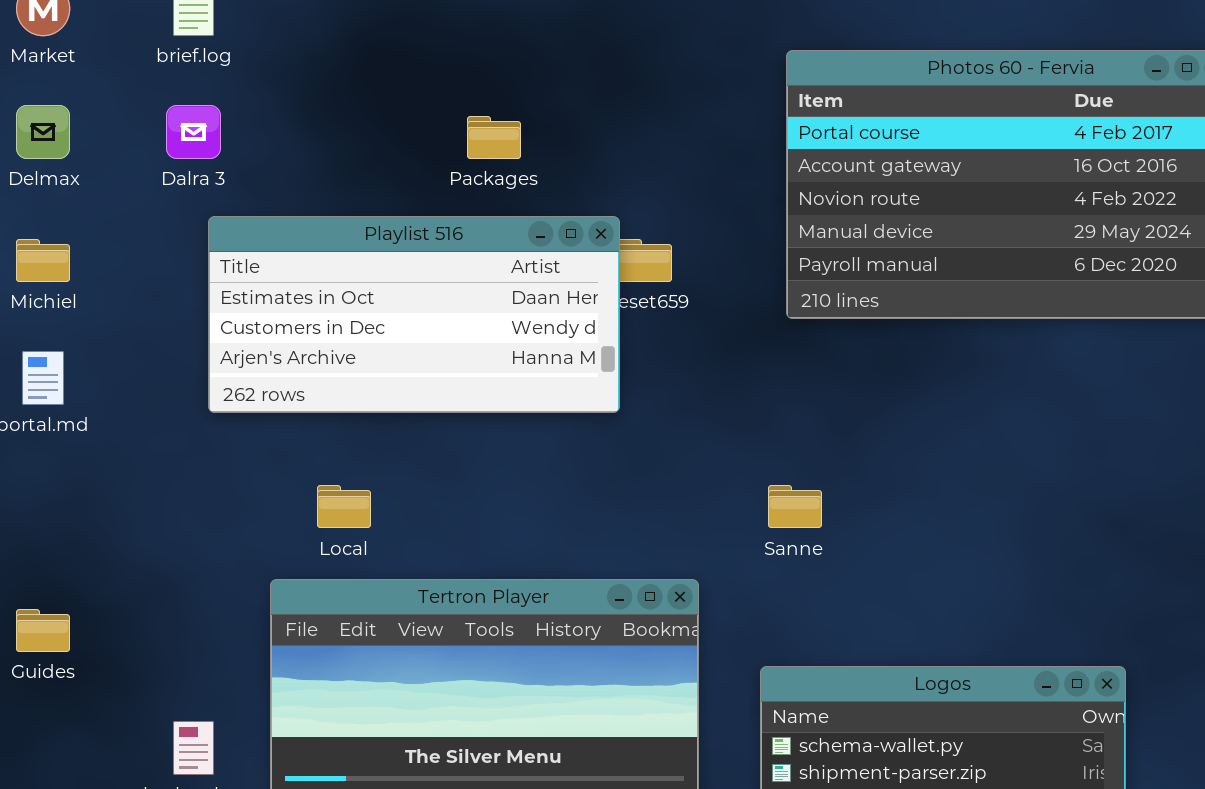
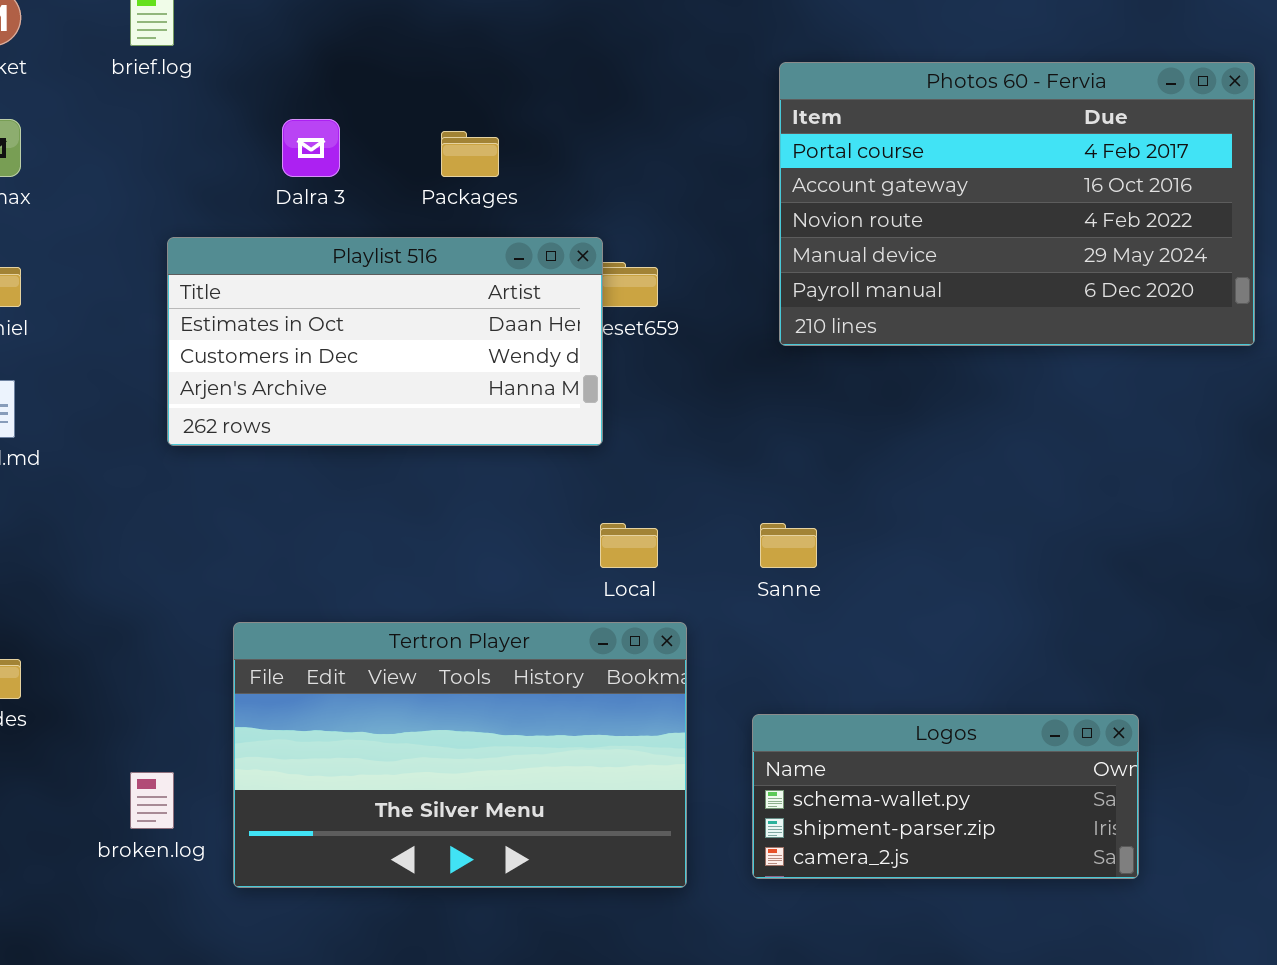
Dalra 3: [166,105,221,159] -> [282,119,340,177], moved
Local: [317,485,371,528] -> [600,523,658,568], moved

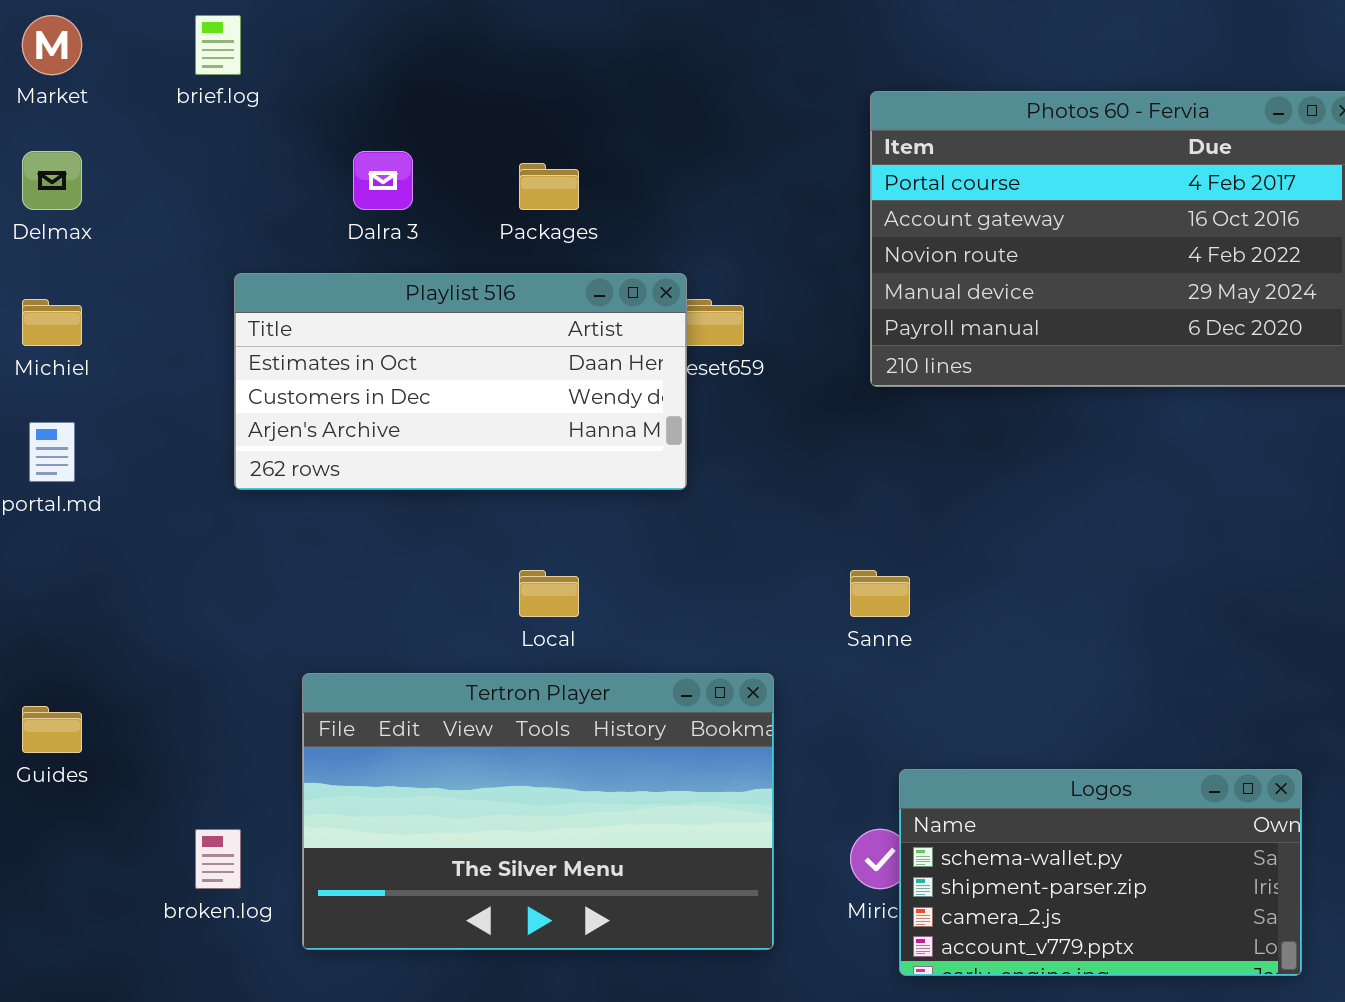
Local: [600,523,658,568] -> [519,570,579,617], moved
Logos: [752,714,1139,879] -> [899,769,1302,976], moved, resized

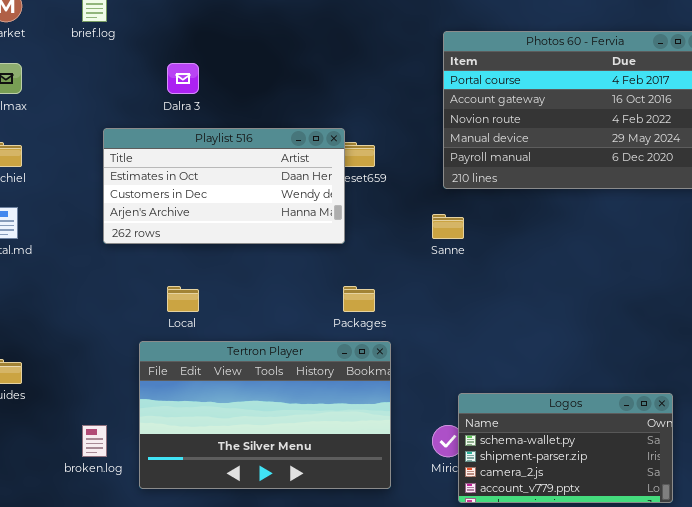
Packages: [519,163,579,210] -> [343,286,375,312], moved
Local: [519,570,579,617] -> [167,286,199,312], moved
Sanne: [850,570,910,617] -> [432,214,464,239], moved

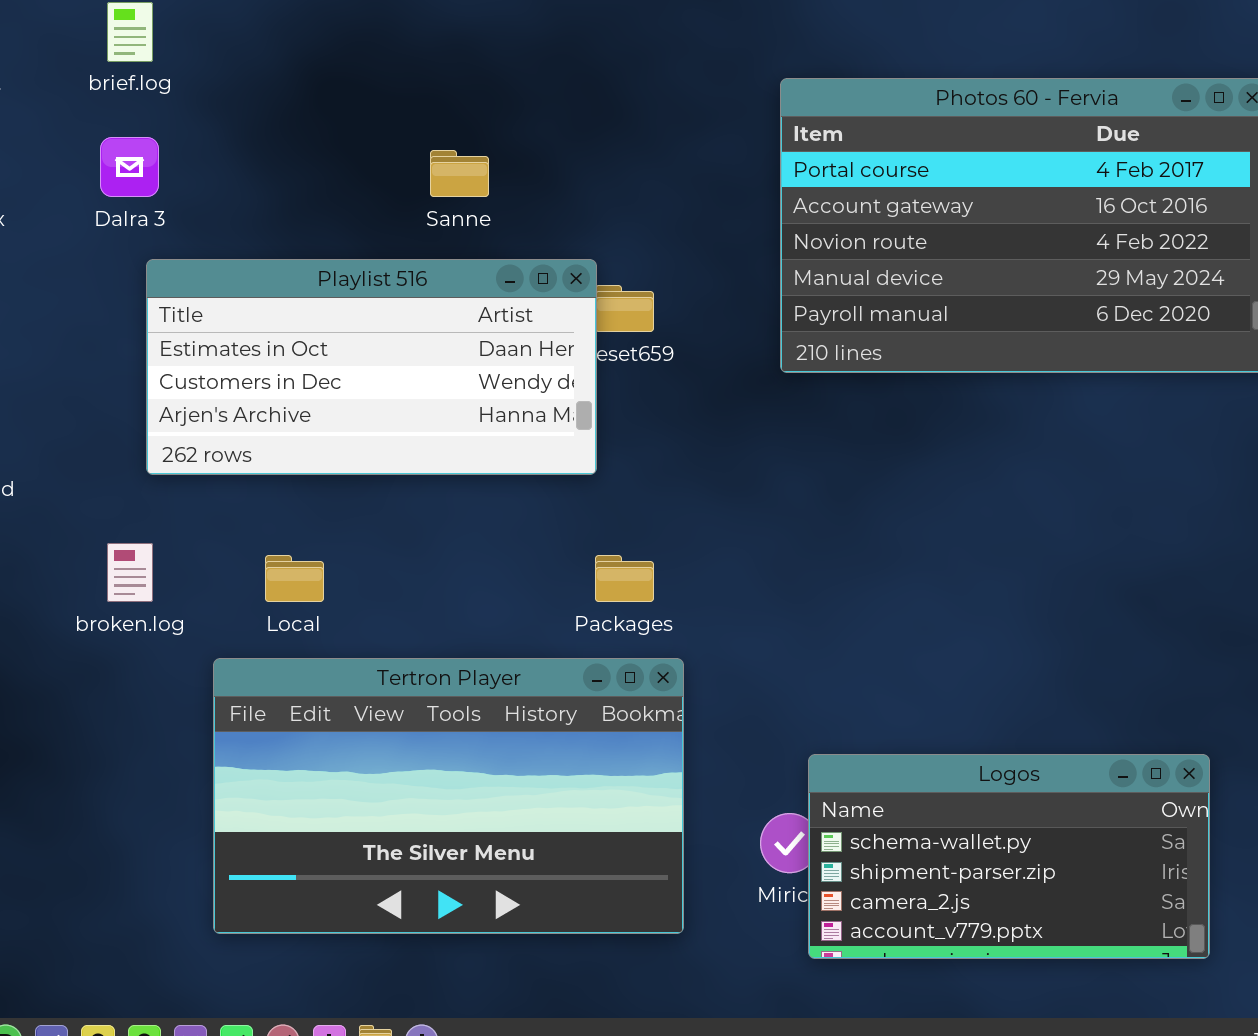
Dalra 3: [167,63,199,94] -> [100,137,159,197], moved
Sanne: [432,214,464,239] -> [430,150,489,197], moved
broken.log: [82,425,107,457] -> [107,543,153,602], moved

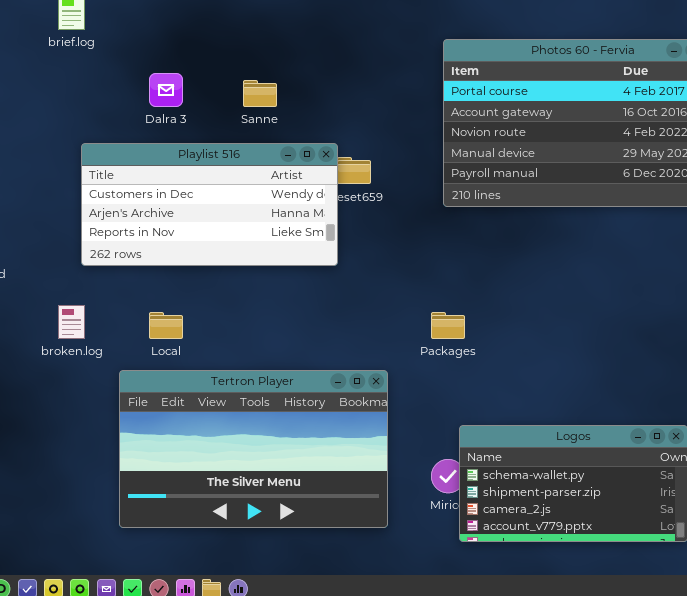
Dalra 3: [100,137,159,197] -> [149,73,183,107], moved
Playlist 516: [146,259,597,475] -> [81,143,338,266], scrolled down 1 row
Packages: [595,555,654,602] -> [431,312,465,339], moved

